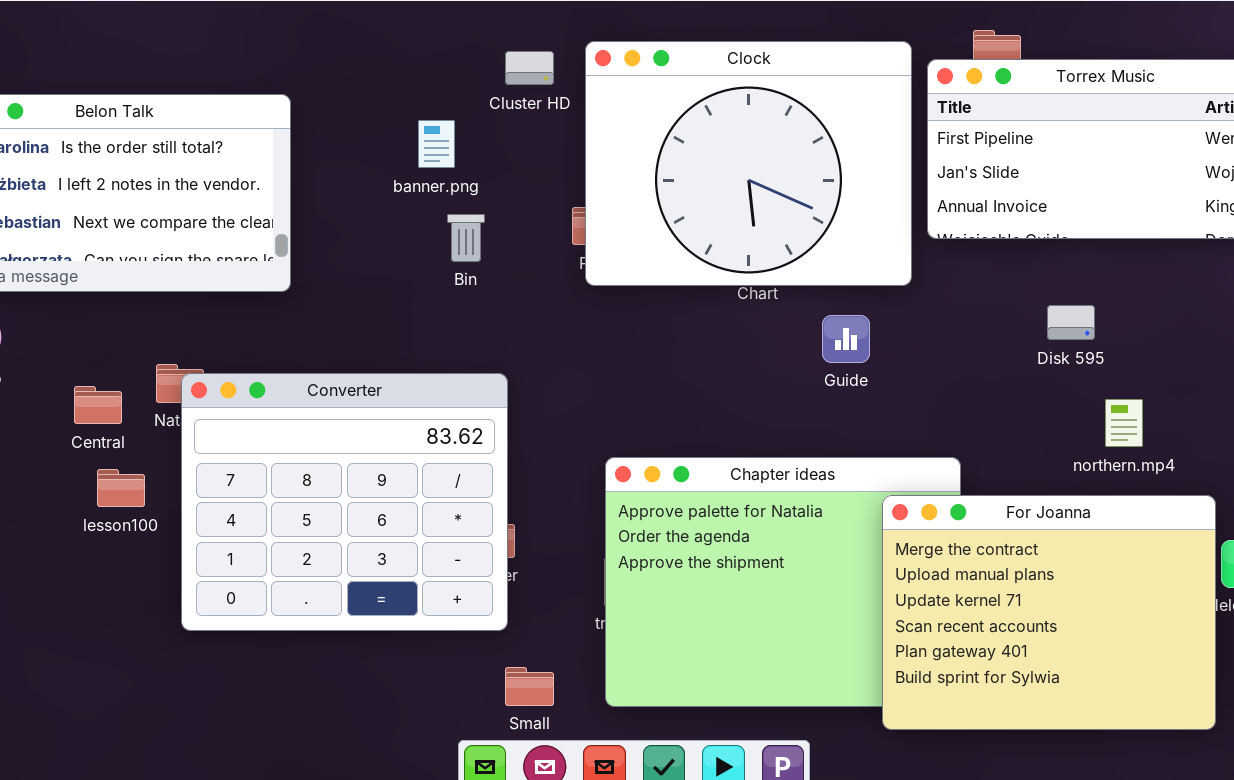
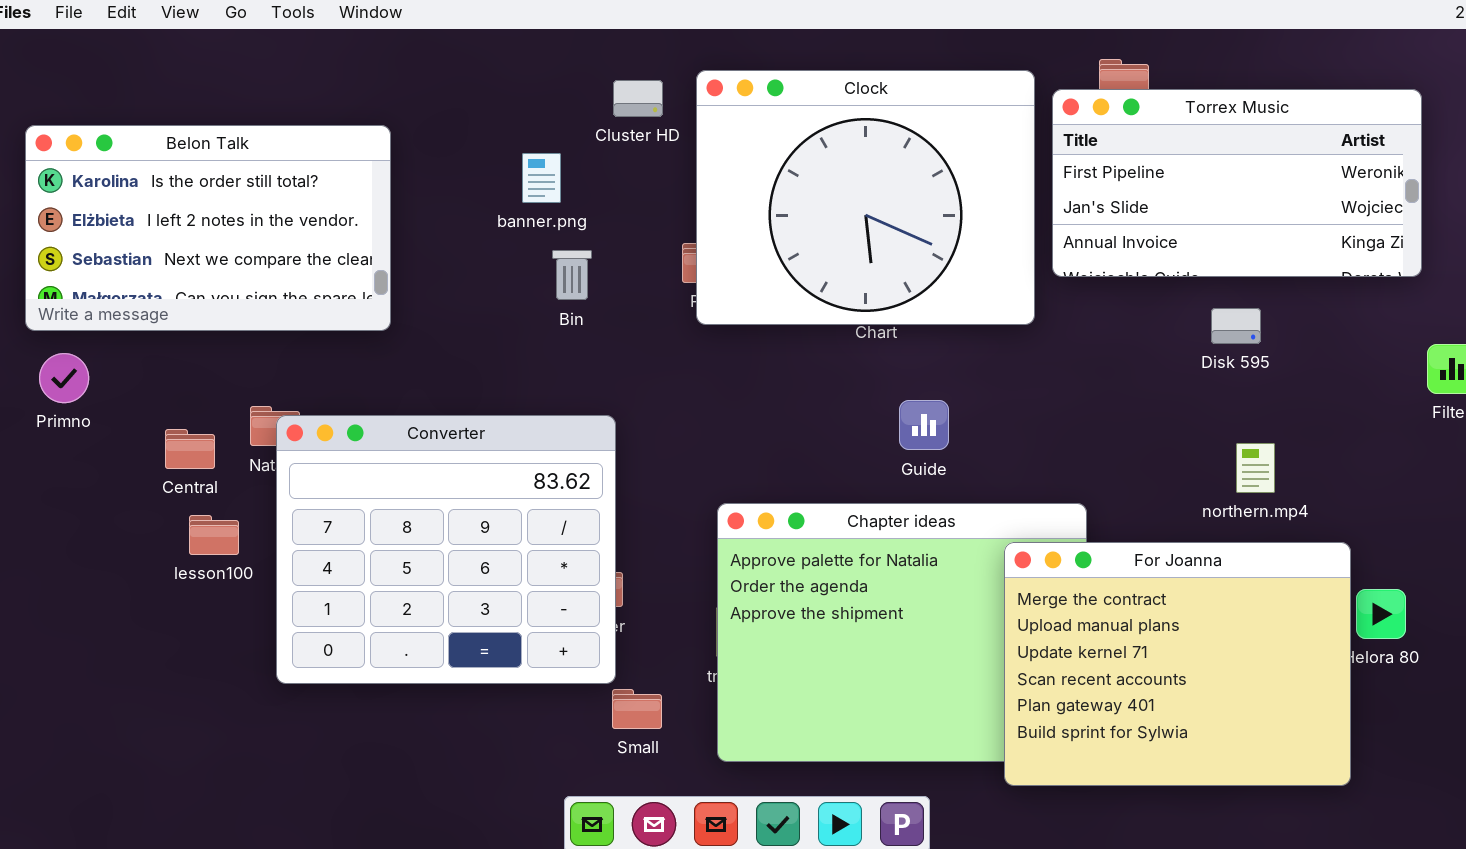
Disk 595: [1047,305,1095,340] -> [1211,308,1261,344], moved
Guide: [822,315,870,363] -> [899,400,949,450], moved
Small: [505,667,554,706] -> [612,689,662,729], moved

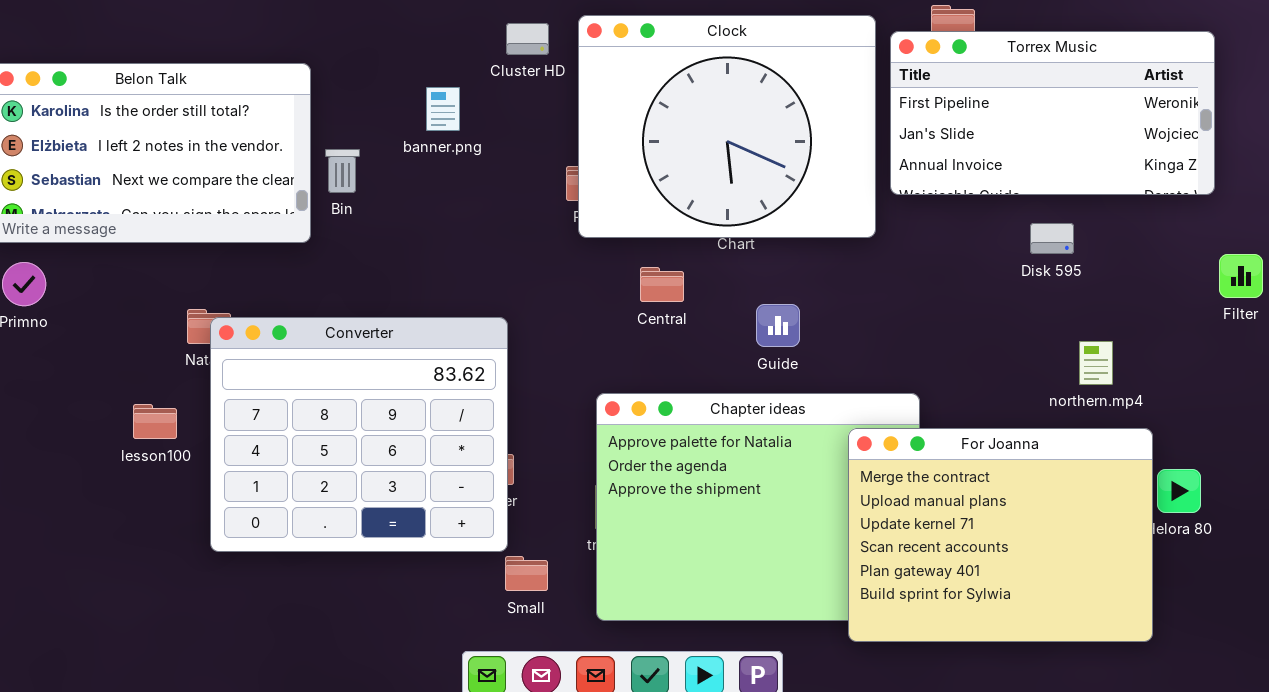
Bin: [552,250,592,300] -> [325,149,360,193], moved
Central: [165,429,215,469] -> [640,267,684,302], moved
northern.mp4: [1236,443,1275,493] -> [1079,341,1113,385], moved

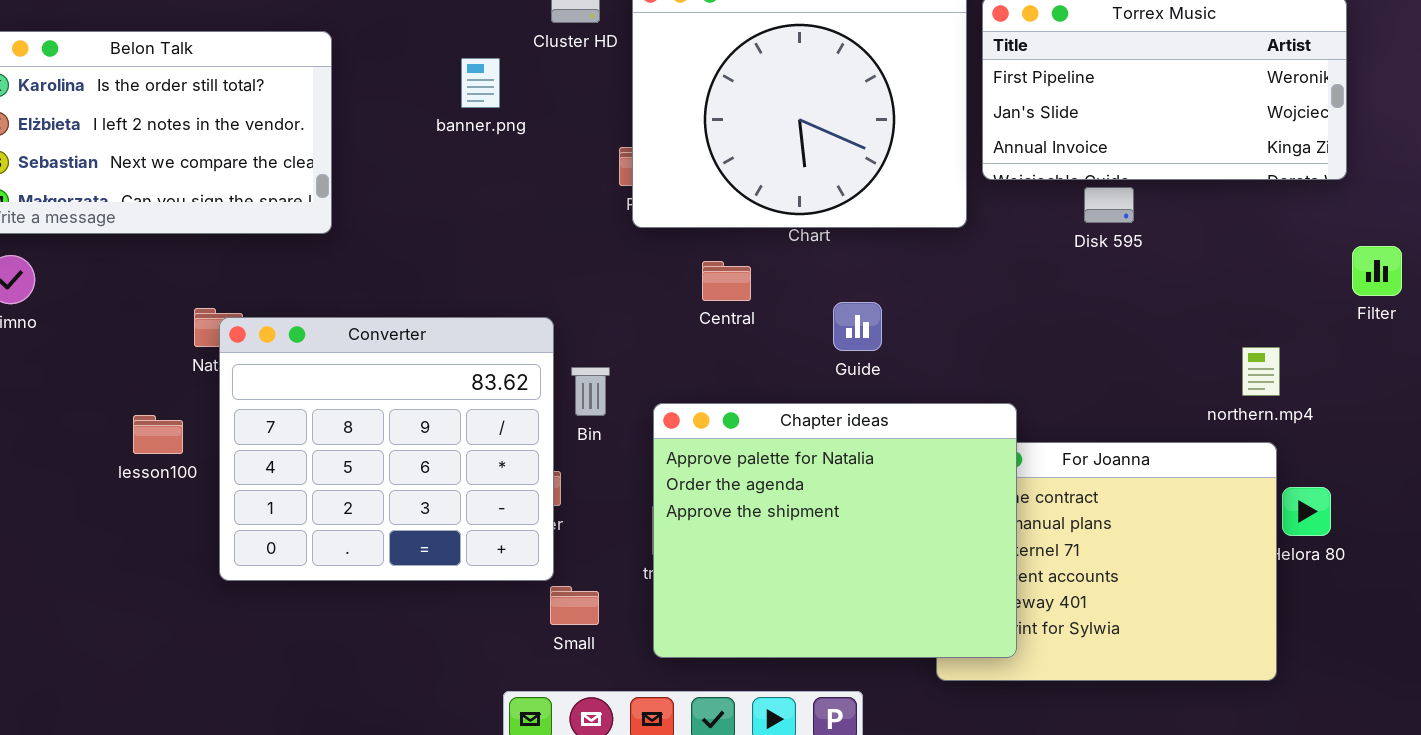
Bin: [325,149,360,193] -> [571,367,610,416], moved
Disk 595: [1030,223,1074,254] -> [1084,187,1134,223], moved
northern.mp4: [1079,341,1113,385] -> [1242,347,1280,396], moved
Chapter ideas: [596,393,920,621] -> [653,403,1017,658], raised

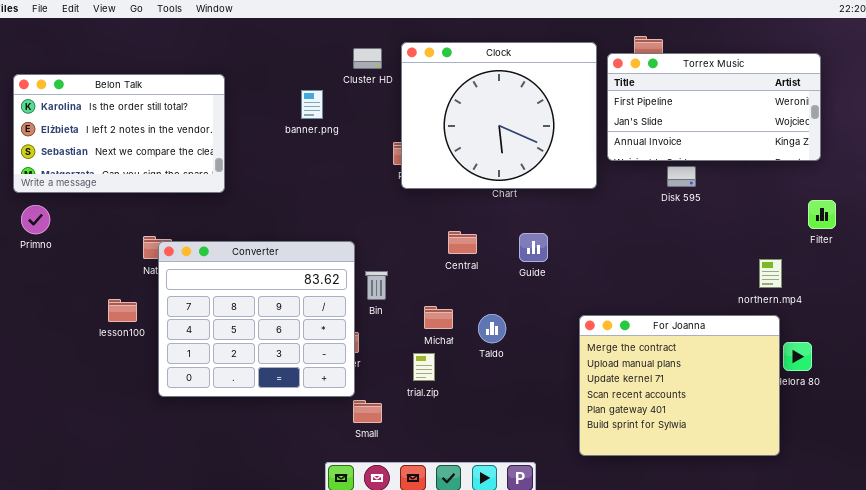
Filter: [1352,246,1402,296] -> [808,200,836,229], moved
Central: [702,261,751,301] -> [448,231,477,254], moved
Chapter ideas: [653,403,1017,658] -> none, closed

